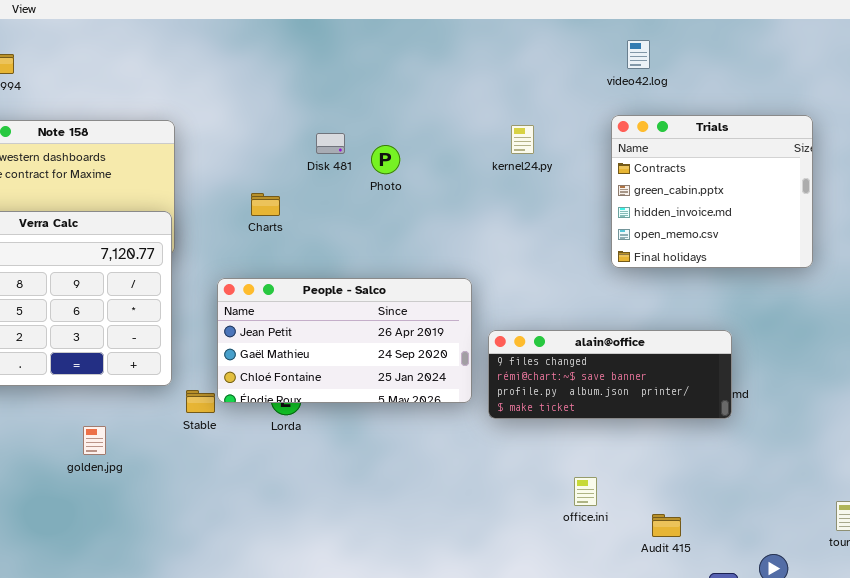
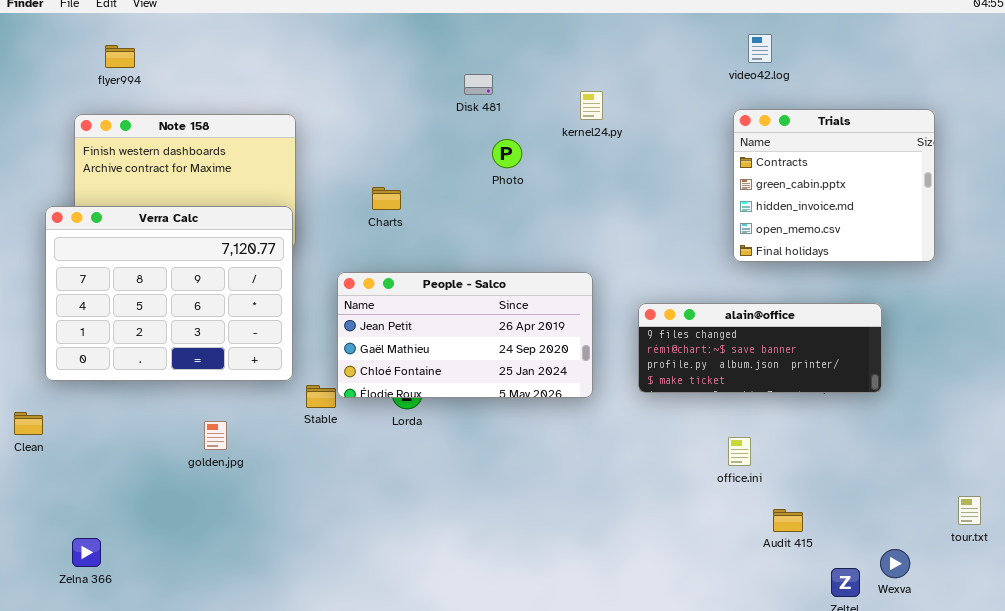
kernel24.py: [511,125,534,154] -> [580,91,603,120], moved
Disk 481: [316,133,345,154] -> [464,74,493,95], moved
alain@office: [488,330,732,419] -> [638,303,882,393], moved
office.ini: [574,477,597,506] -> [728,437,751,466], moved

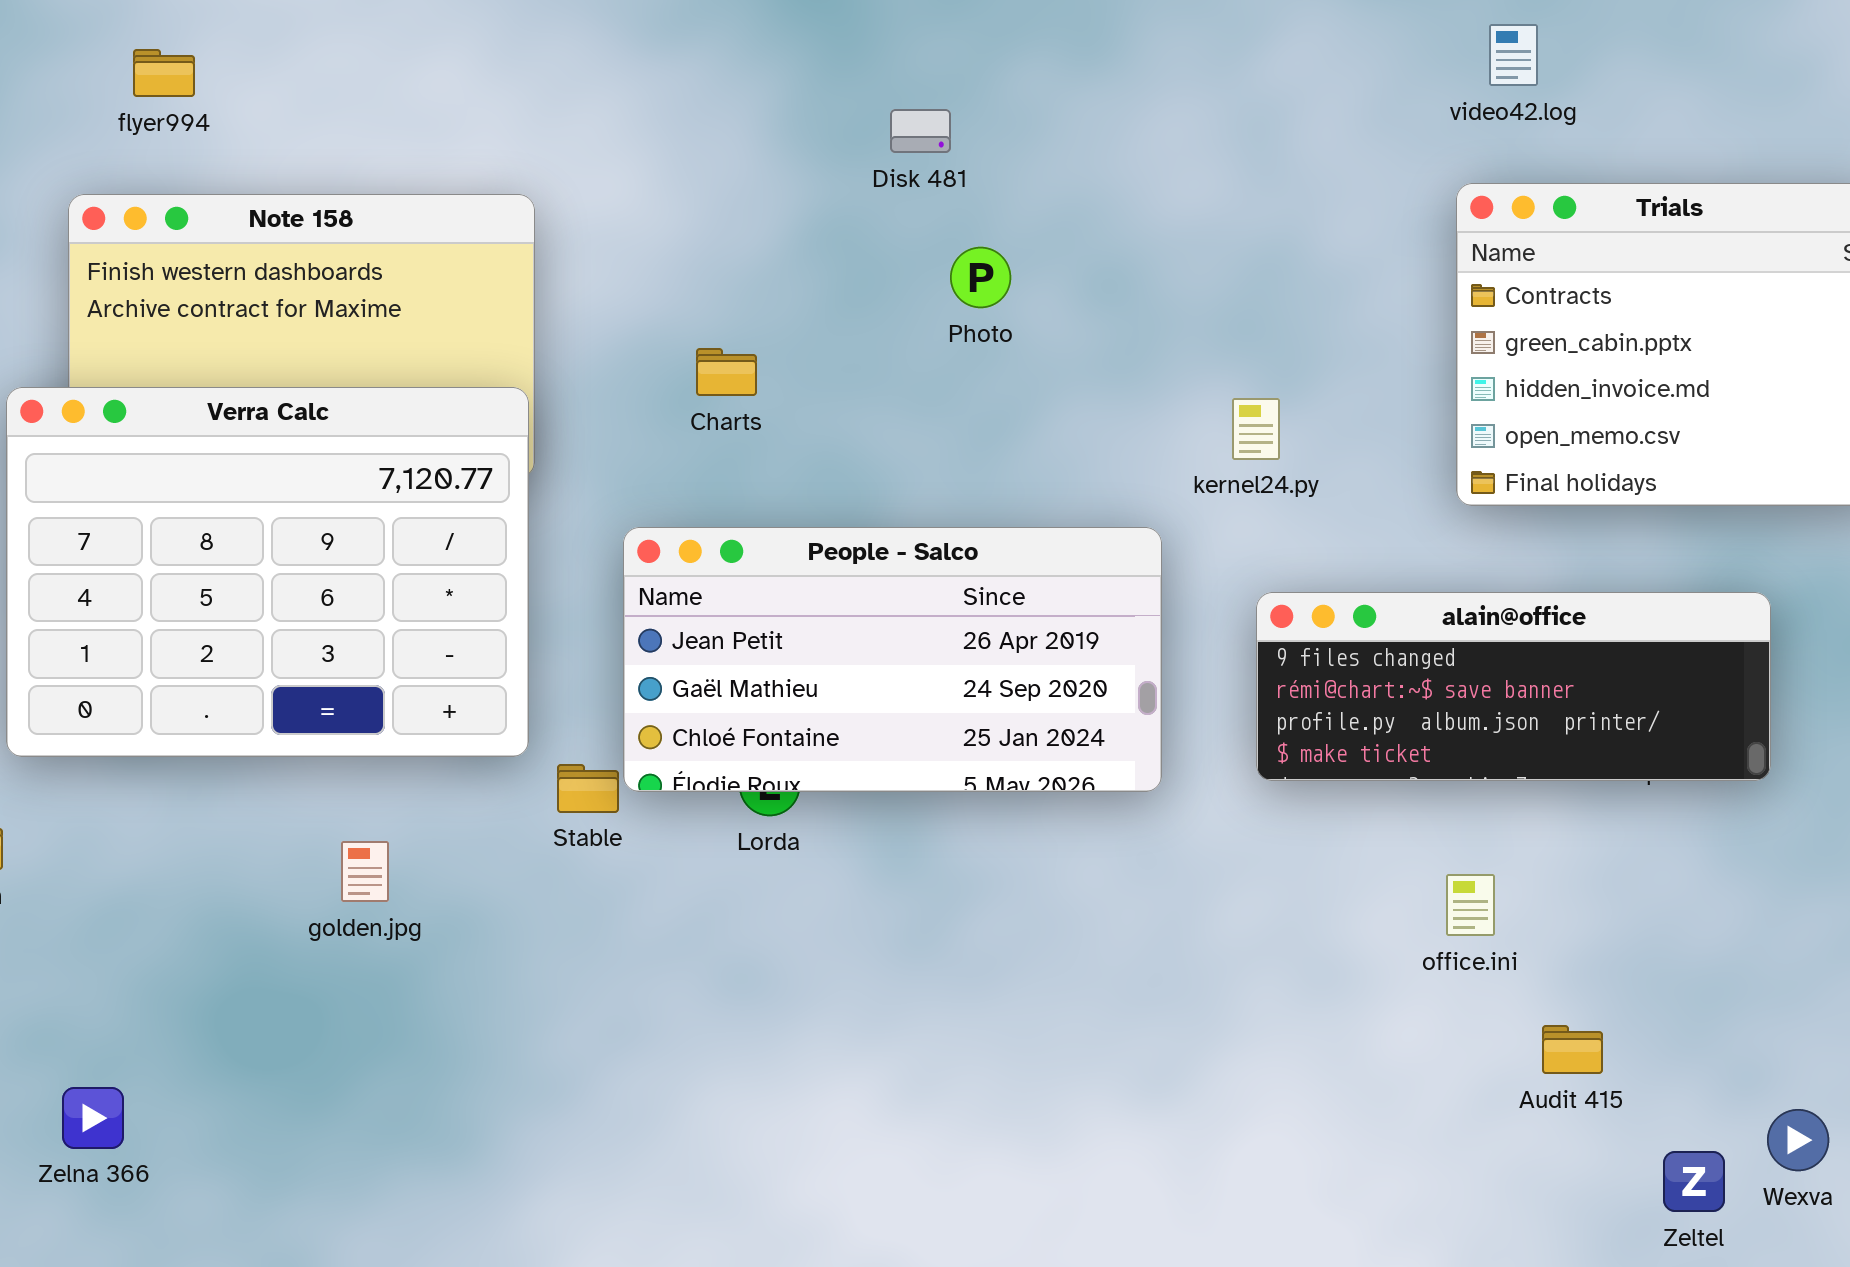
kernel24.py: [580,91,603,120] -> [1232,398,1280,460], moved

